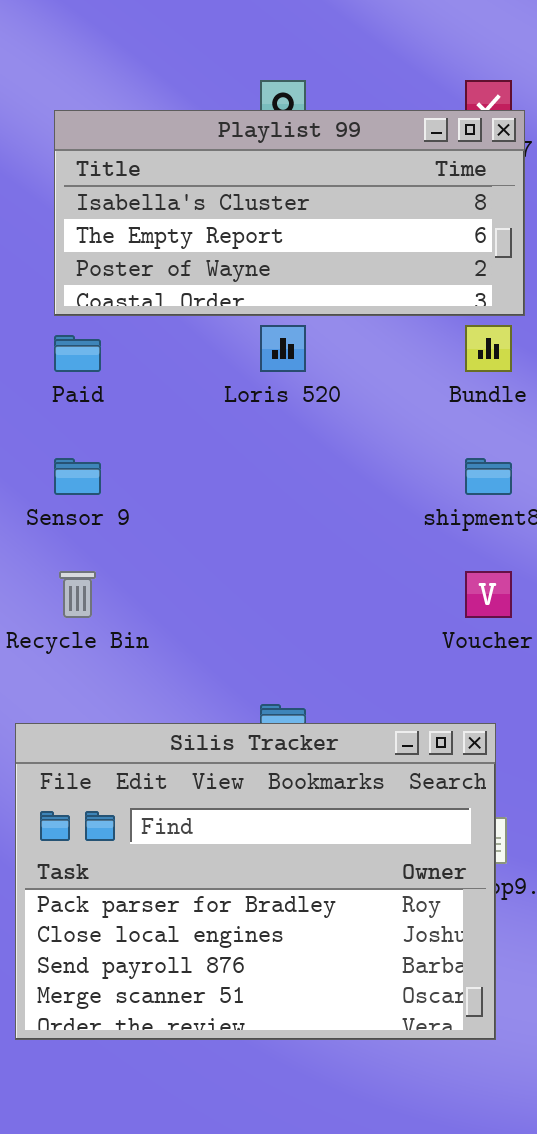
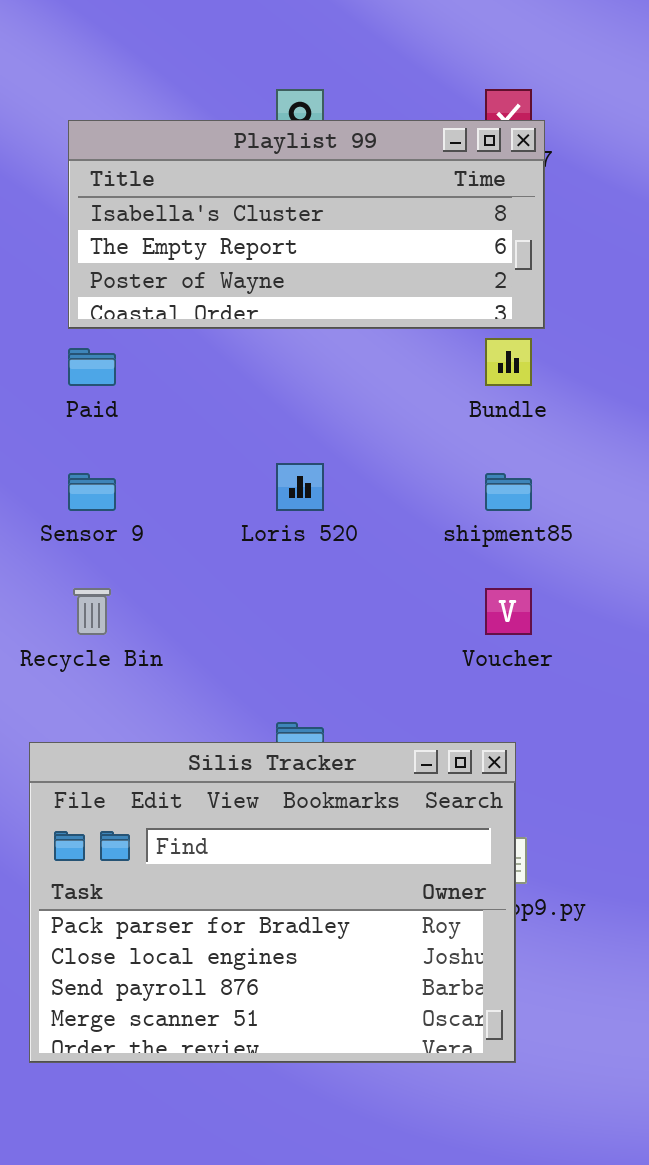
Loris 520: [260,325,306,372] -> [276,463,324,511], moved

